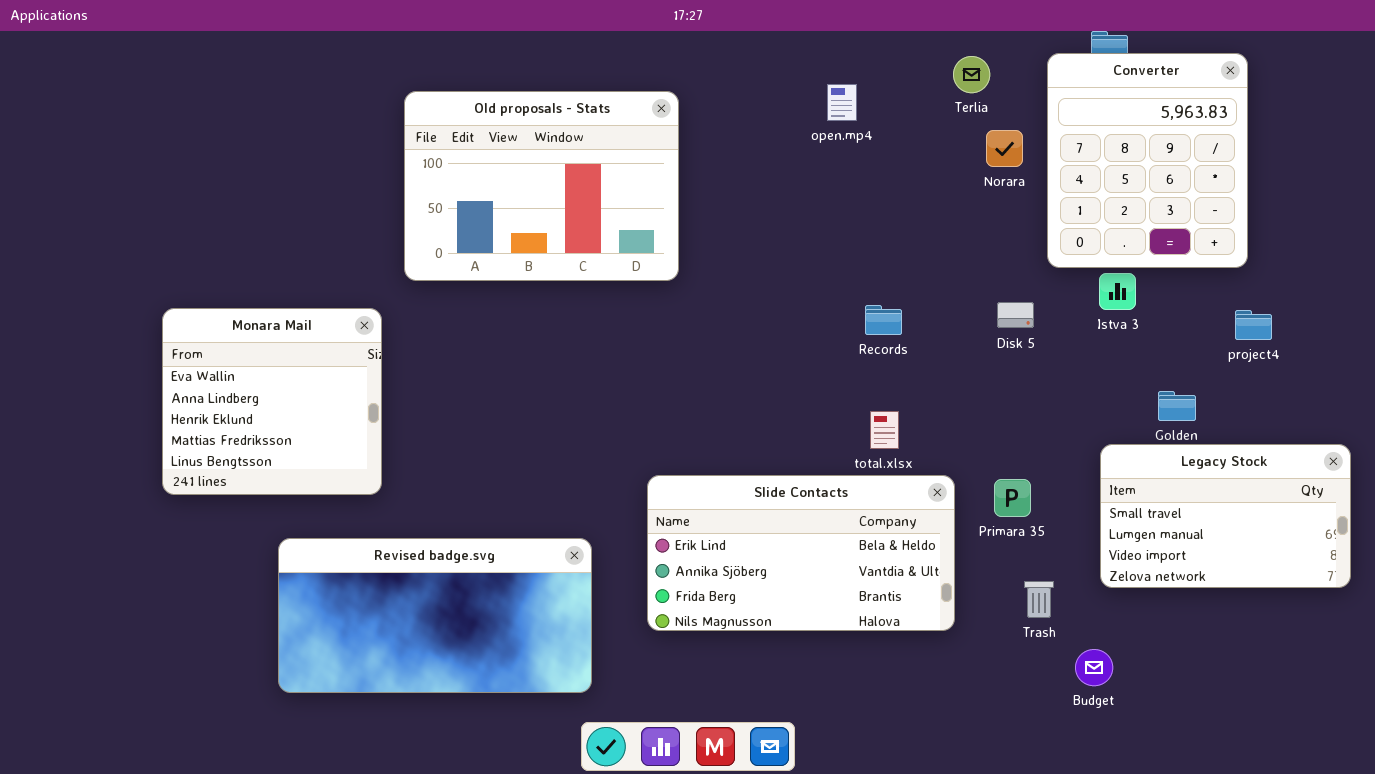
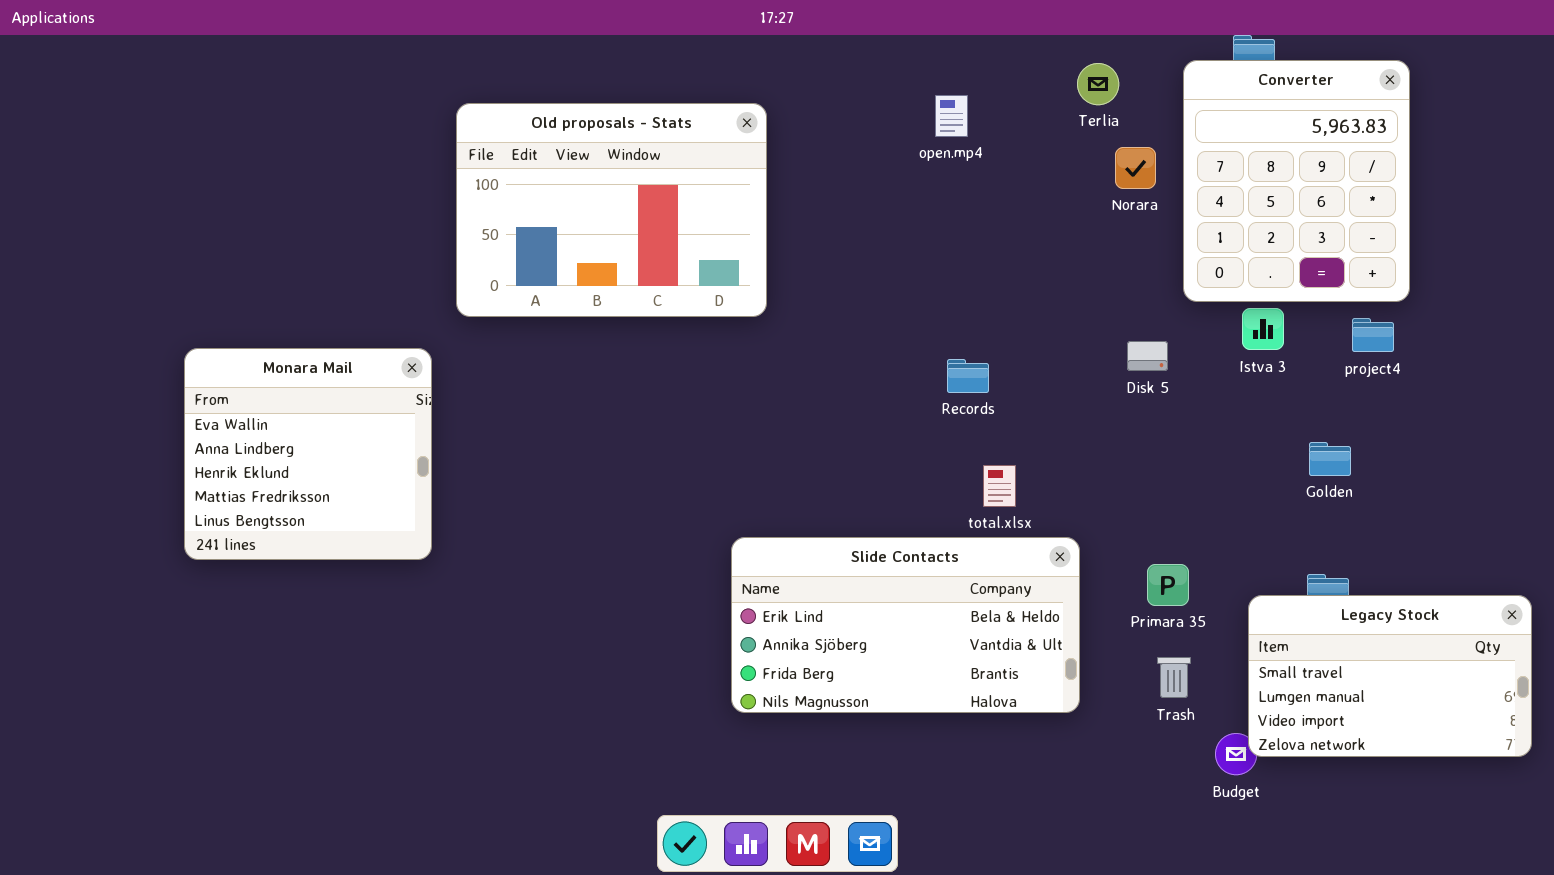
Records: [865,305,902,335] -> [947,359,989,393], moved
project4: [1235,310,1272,340] -> [1352,318,1394,352], moved
Legacy Stock: [1100,444,1351,588] -> [1248,595,1532,757], moved
Primara 35: [994,479,1031,517] -> [1147,564,1189,606], moved
Revised badge.svg: [278,538,592,693] -> none, closed

